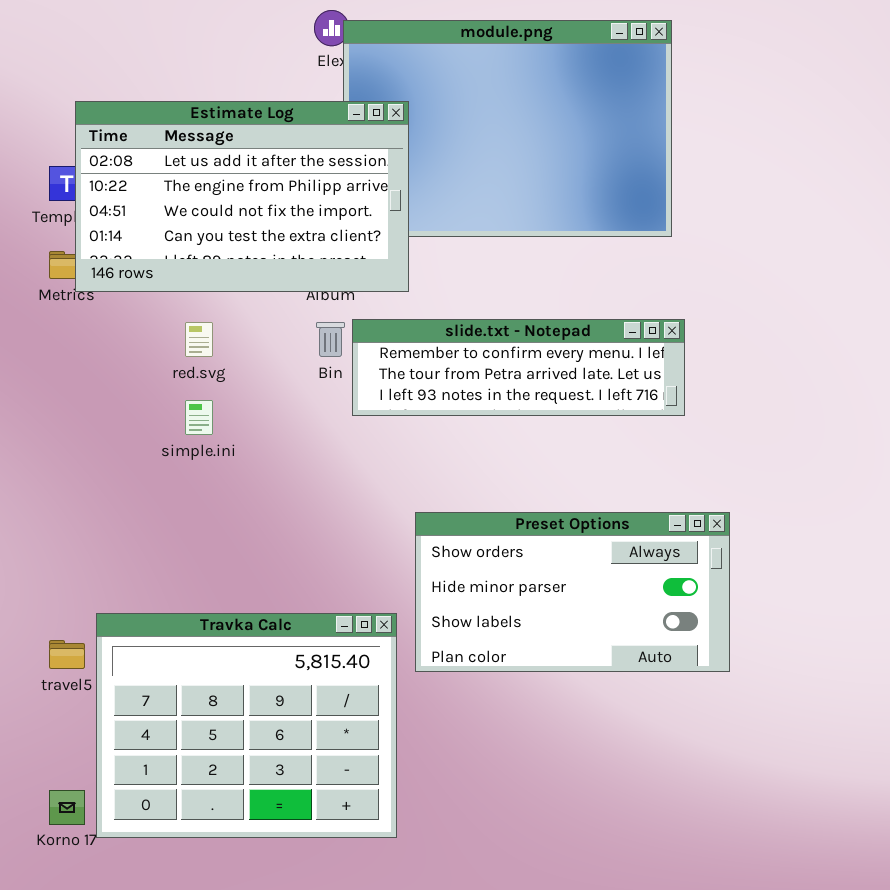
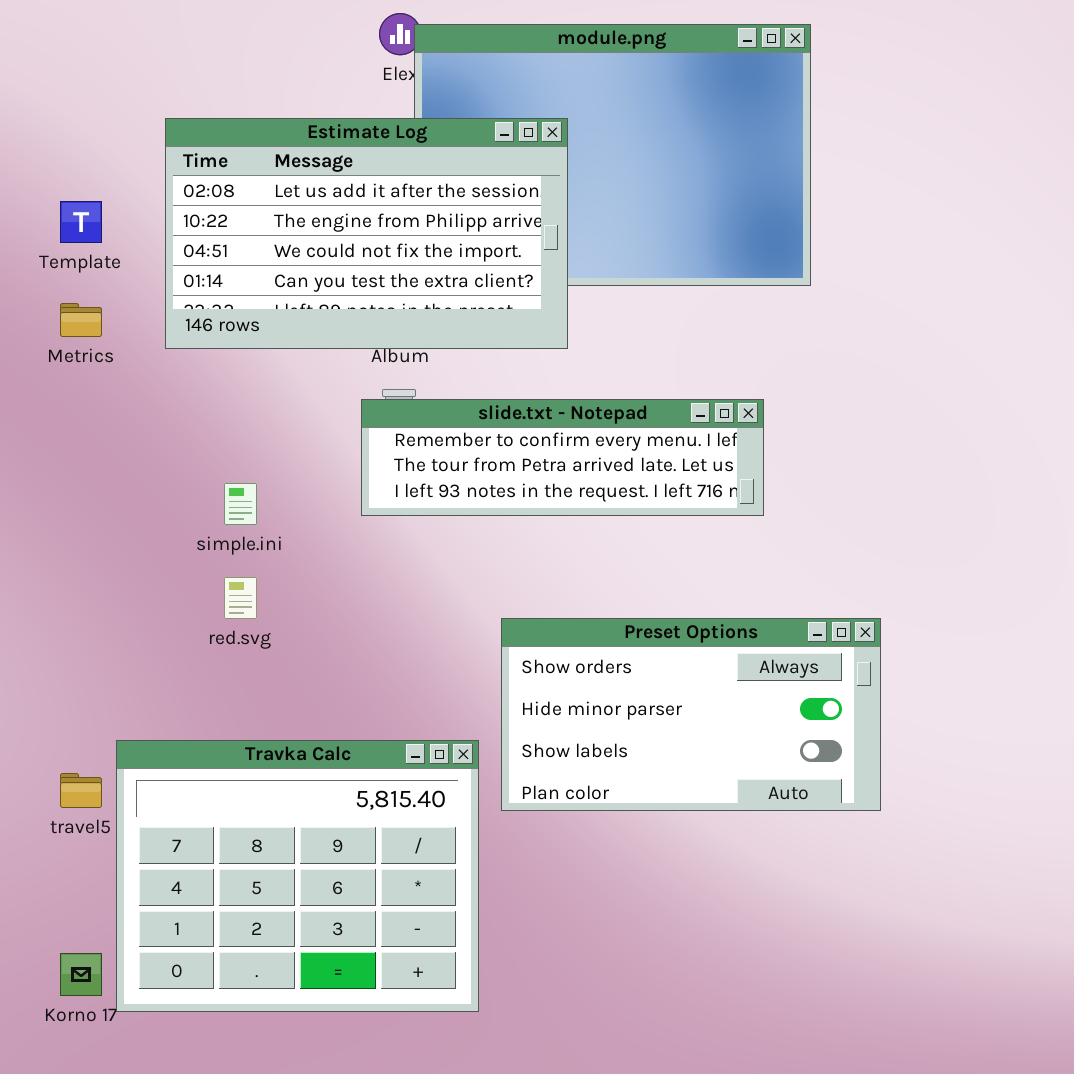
Estimate Log: [75,101,409,292] -> [165,118,568,349], moved
slide.txt - Notepad: [352,319,685,416] -> [361,399,764,516], moved
red.svg: [185,322,213,357] -> [224,577,257,619], moved

